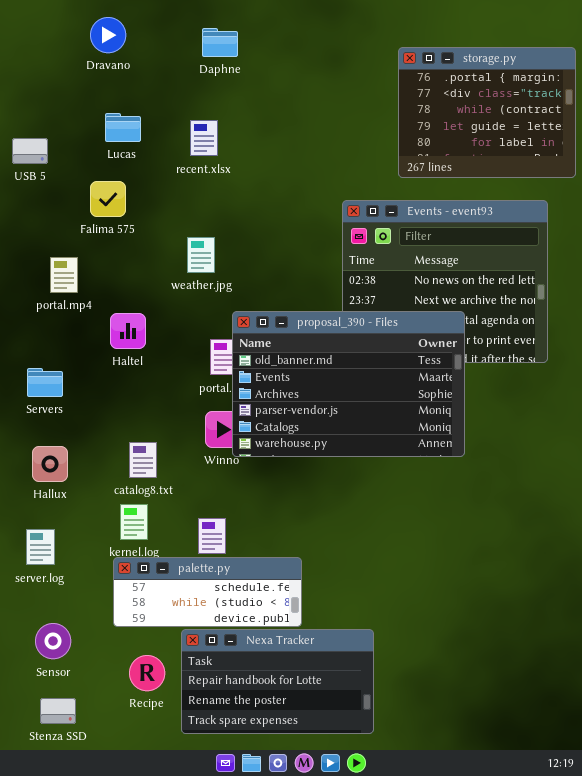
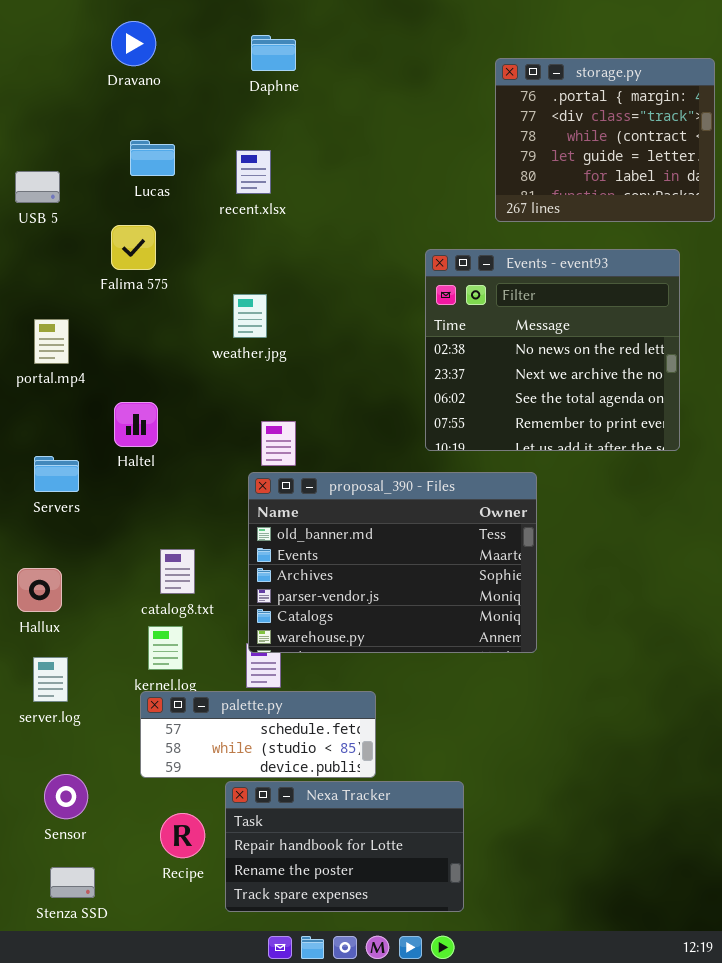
portal.mp4: [50,257,78,293] -> [34,319,69,364], moved
proposal_390 - Files: [232,311,465,457] -> [248,472,537,653], moved
Haltel: [110,313,146,349] -> [114,402,158,447], moved
Hallux: [32,446,68,482] -> [17,568,62,612], moved

